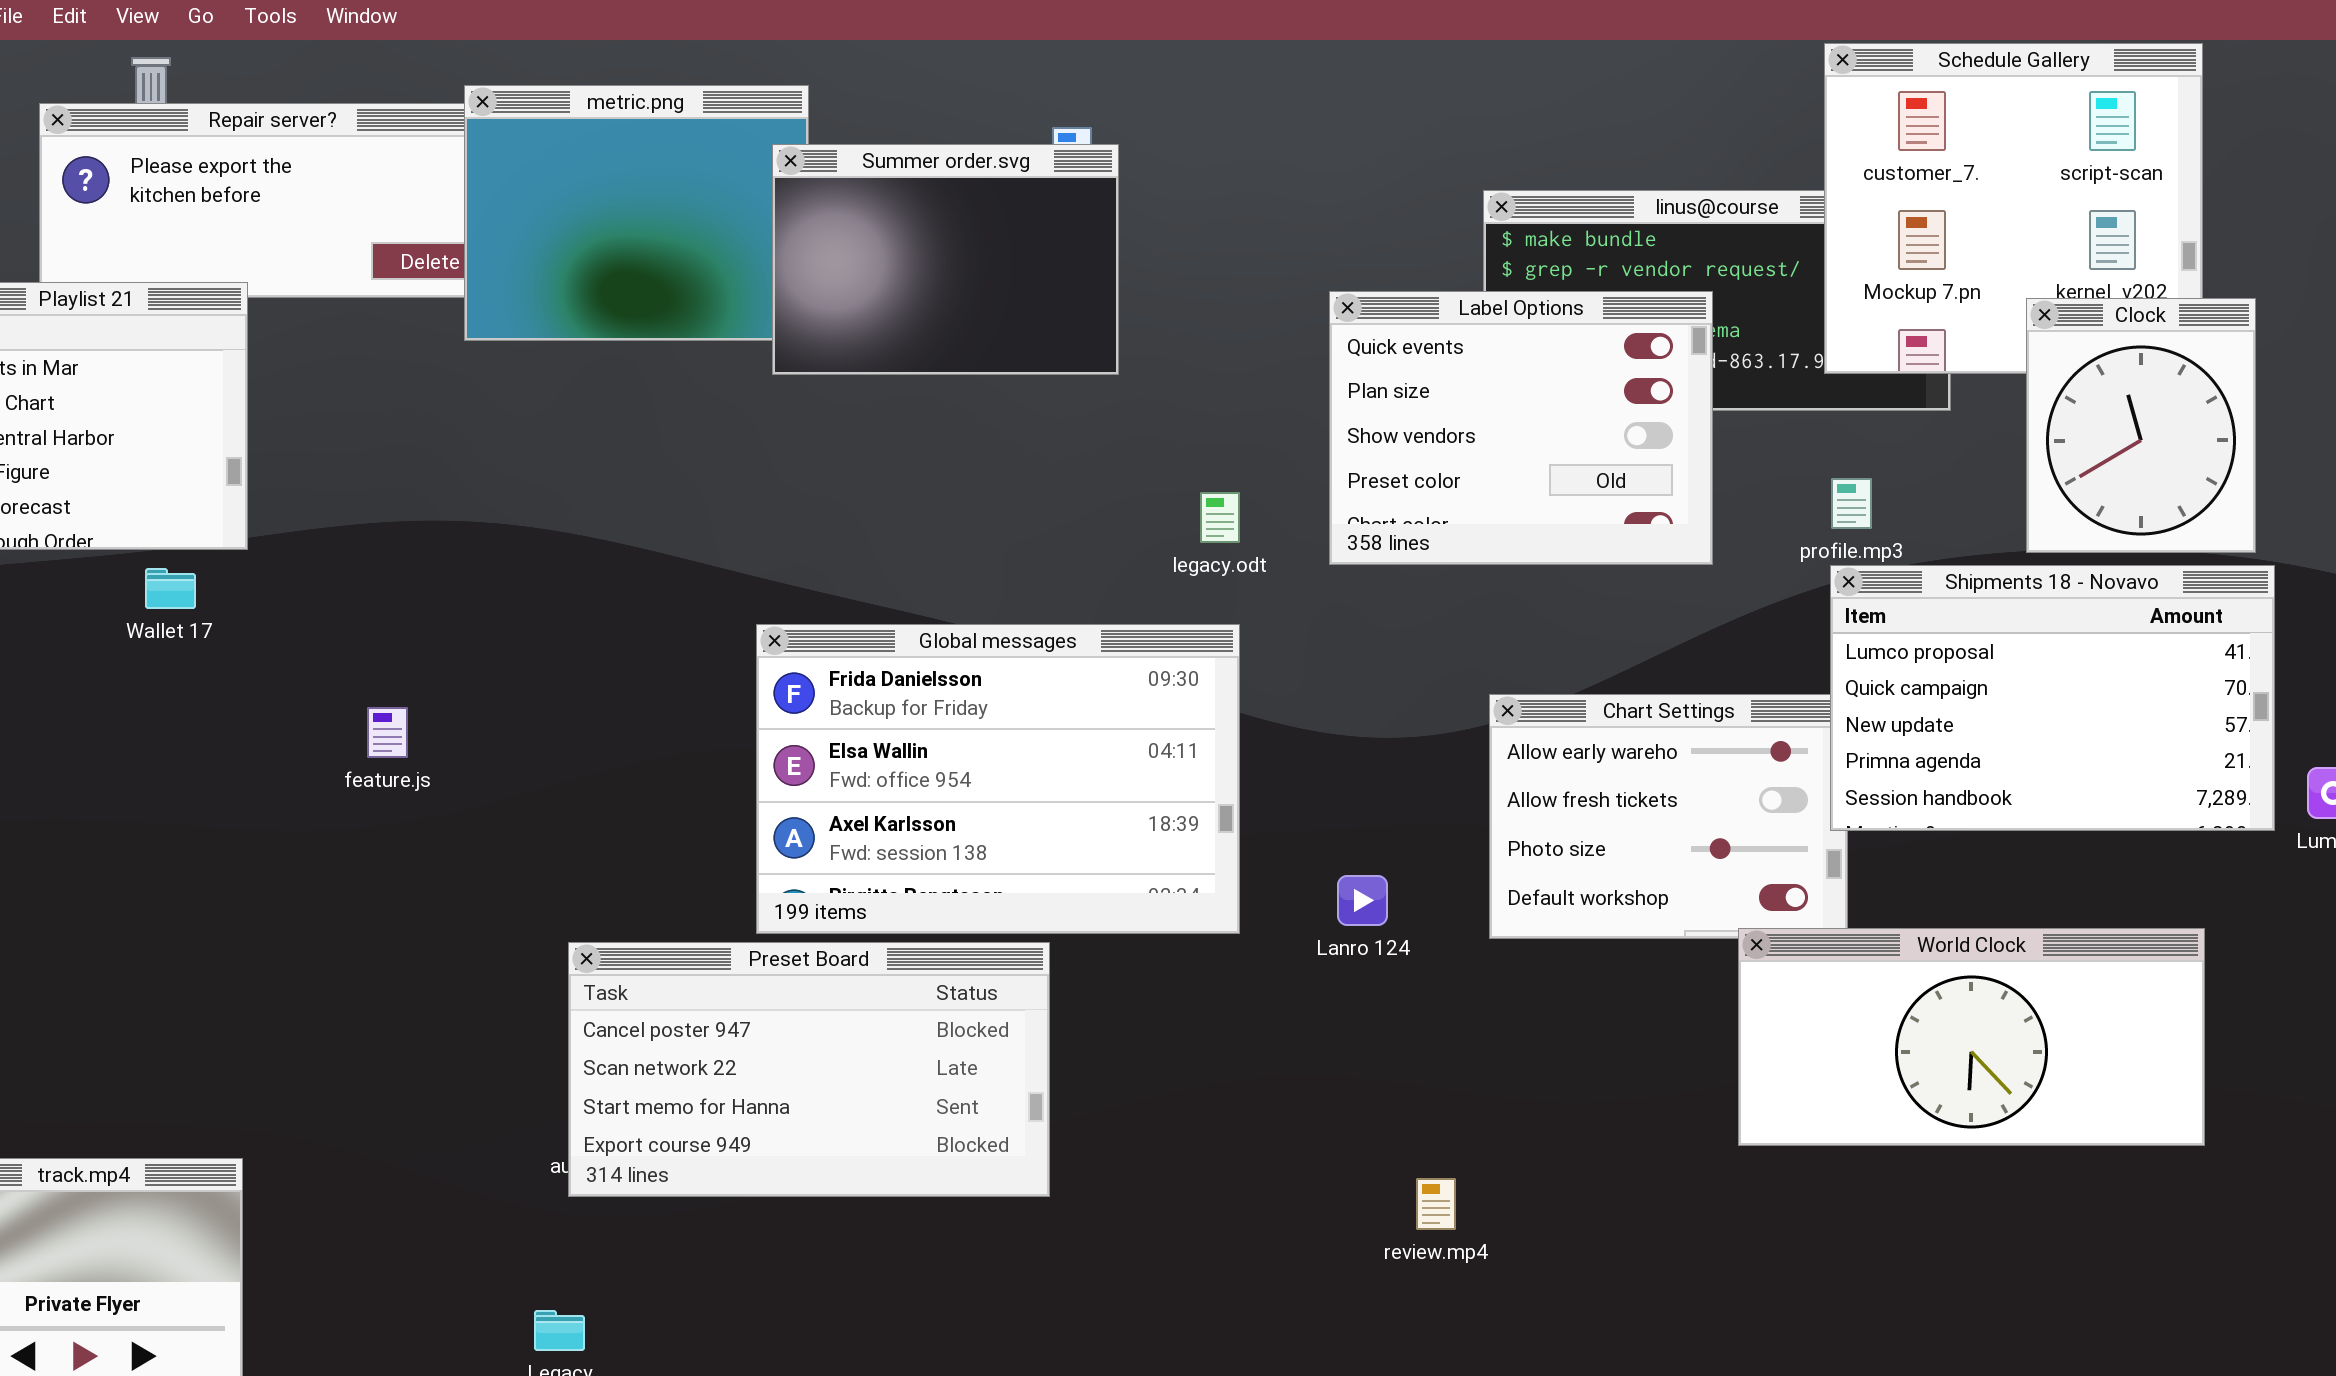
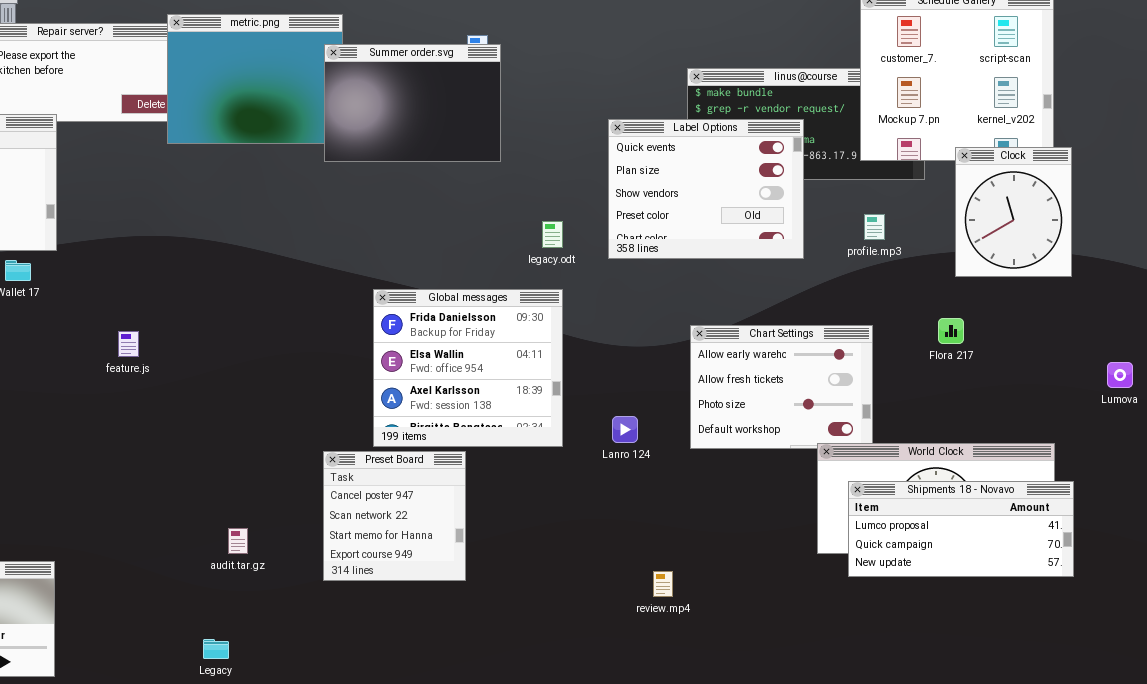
Clock: [2026,298,2256,553] -> [955,147,1072,277], moved
Shipments 18 - Novavo: [1830,565,2275,831] -> [848,481,1074,577], moved, resized
Global messages: [756,624,1240,934] -> [373,289,563,447], resized
Preset Board: [568,942,1050,1197] -> [323,451,466,581], resized

